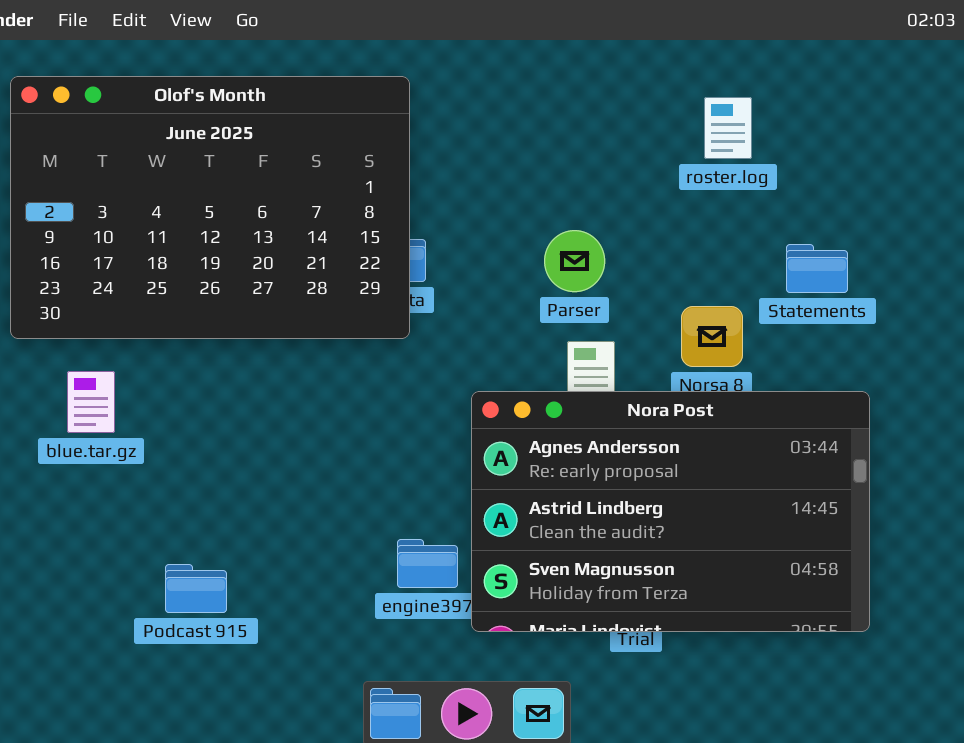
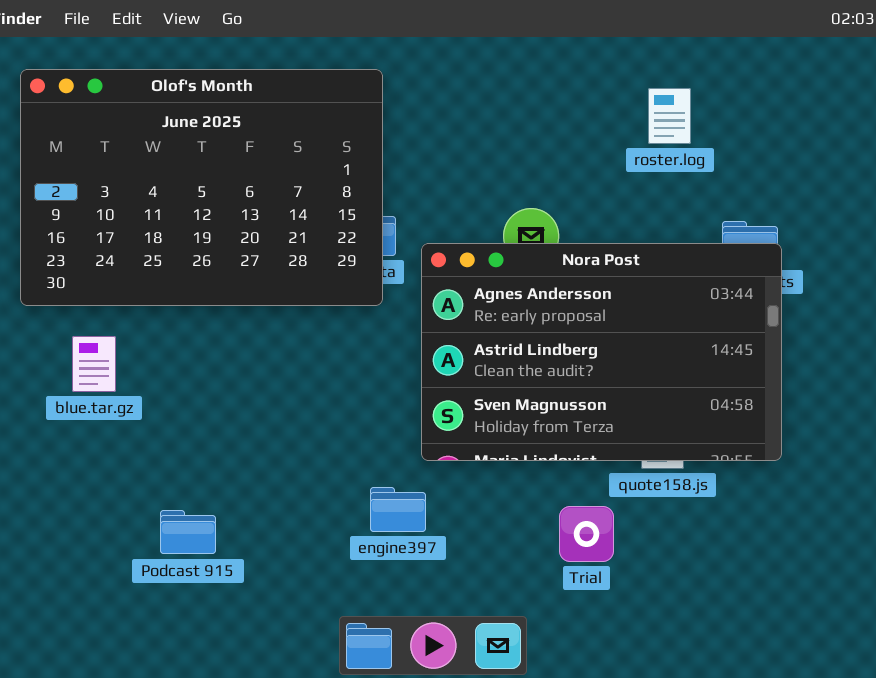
Nora Post: [471,391,870,632] -> [421,243,782,461], moved

